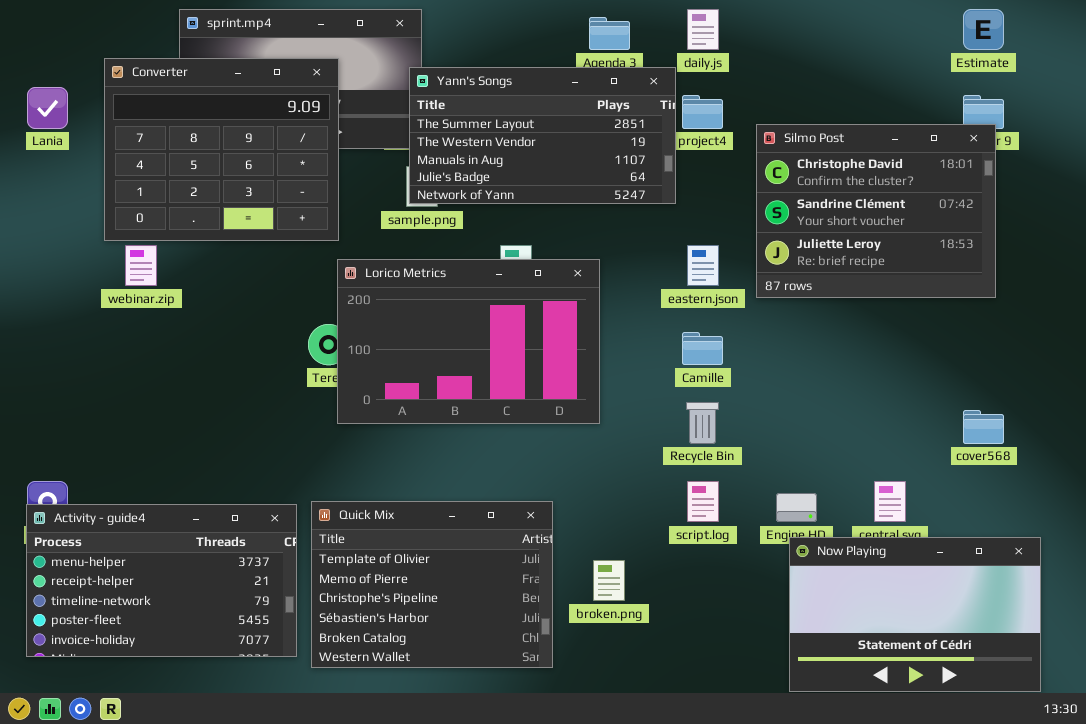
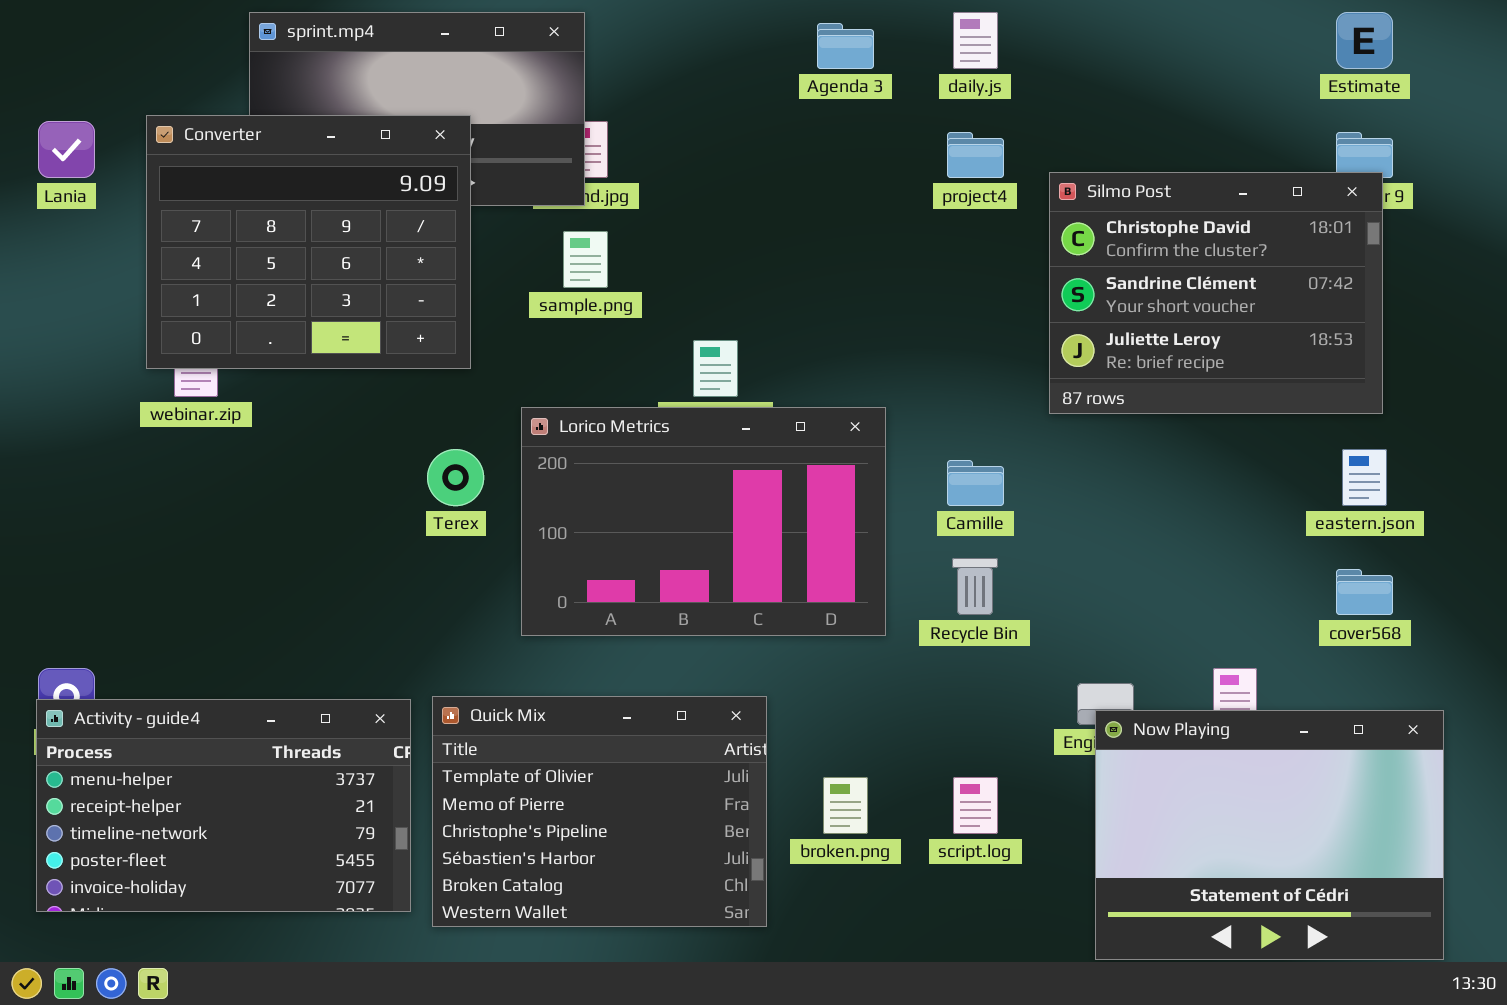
Converter: [104,58,339,241] -> [146,115,471,369], moved
Yann's Songs: [409,67,676,204] -> none, closed
eastern.json: [687,245,719,286] -> [1342,449,1387,506], moved
Lorico Metrics: [337,259,600,424] -> [521,407,886,636], moved
script.log: [687,481,719,522] -> [953,777,998,834], moved
Now Playing: [789,537,1041,692] -> [1095,710,1444,960], resized

